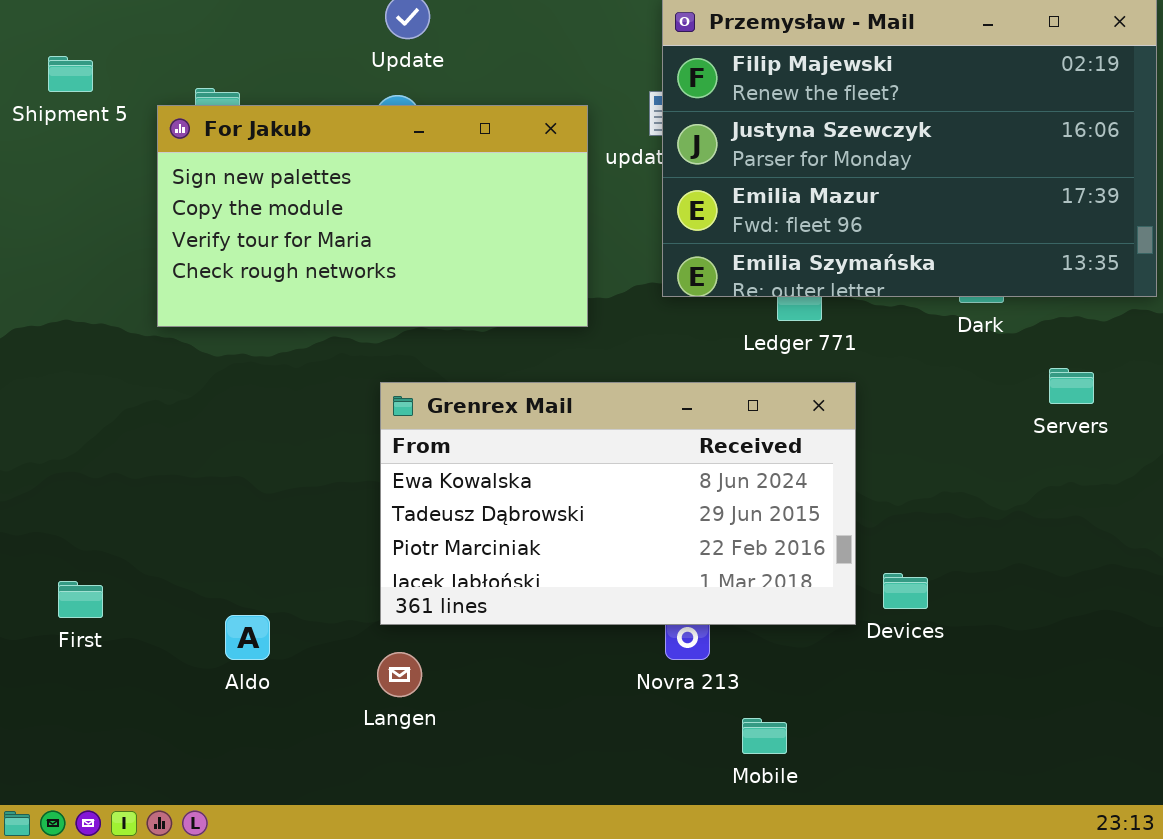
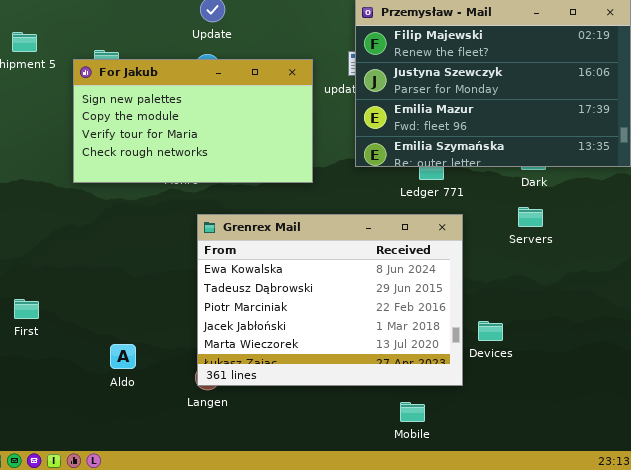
Servers: [1049,368,1094,404] -> [518,207,543,227], moved
Grenrex Mail: [380,382,856,625] -> [197,214,463,386], resized
First: [58,581,103,618] -> [14,299,39,319], moved

